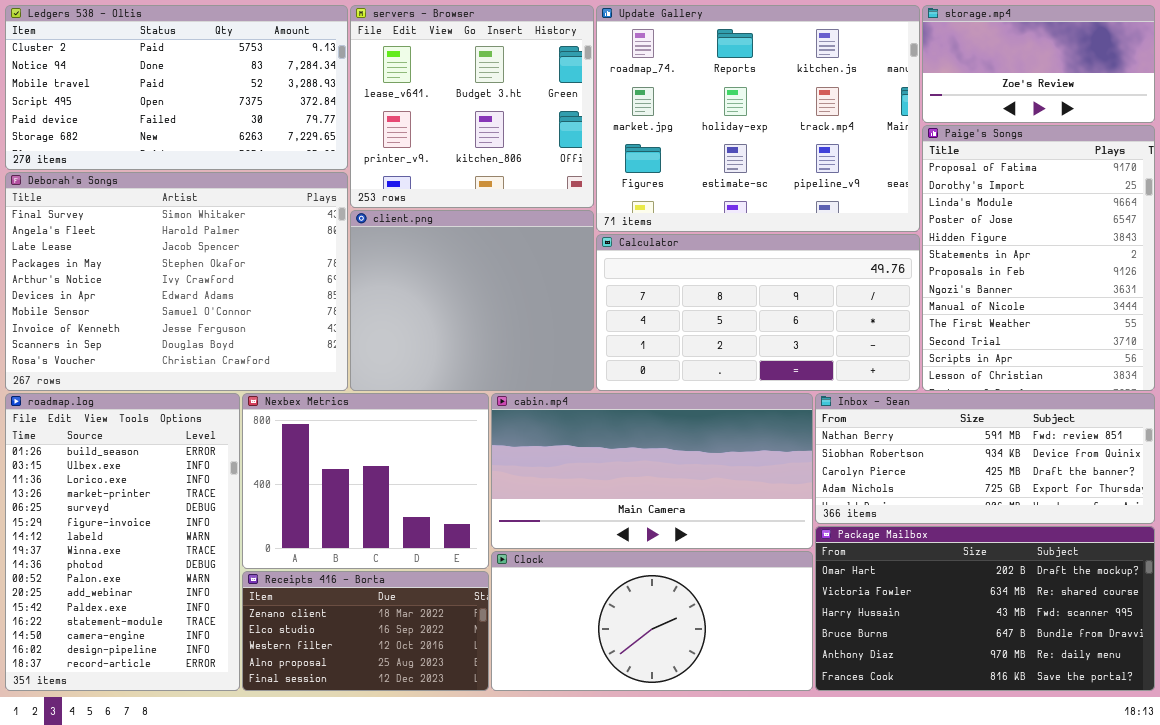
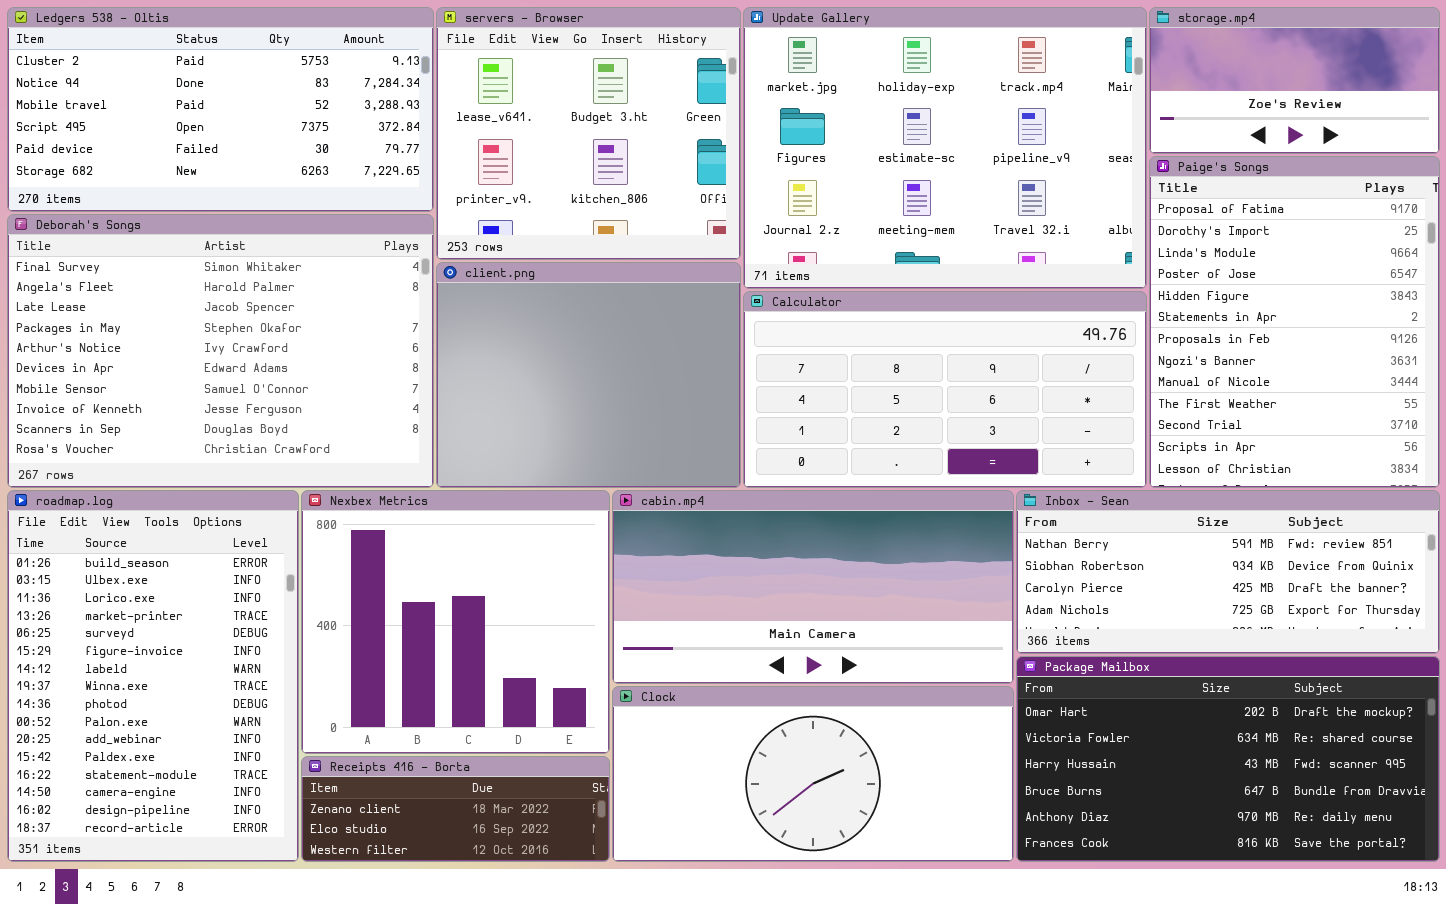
Update Gallery: [596,5,920,232] -> [743,7,1147,289], scrolled down 1 row
Nexbex Metrics: [242,393,489,569] -> [301,490,610,754], resized
Receipts 416 - Borta: [242,571,489,691] -> [301,756,610,862], resized

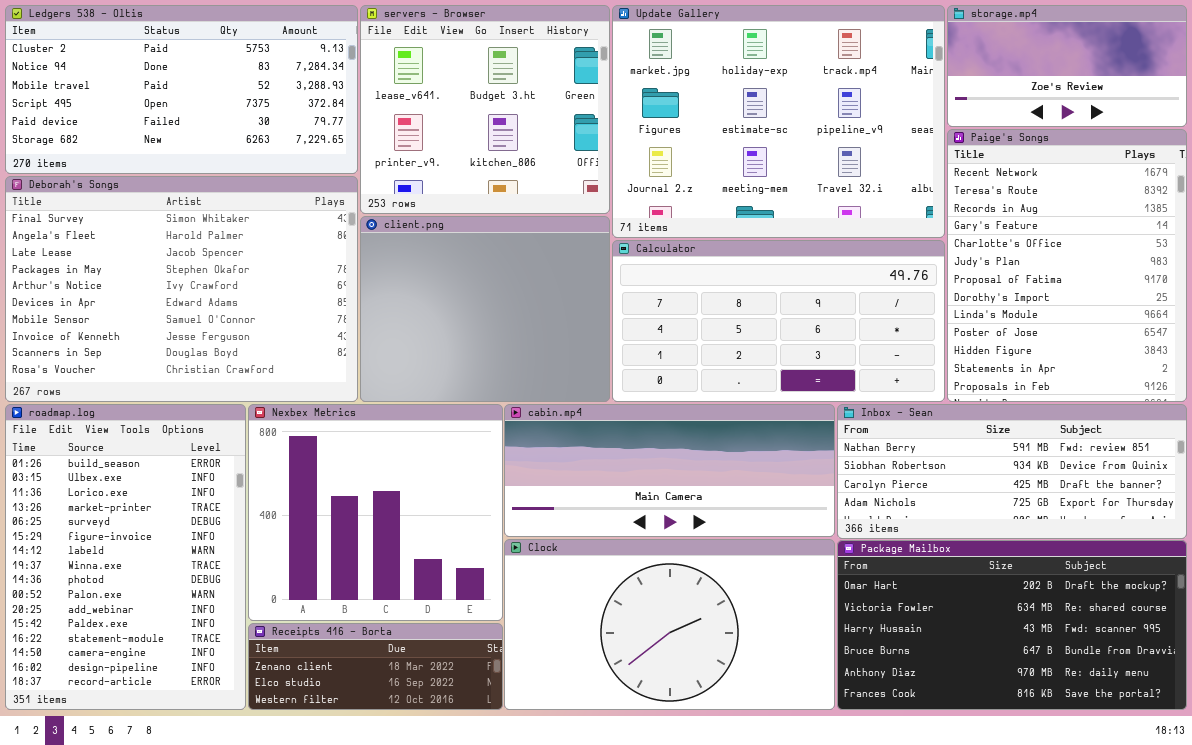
Paige's Songs: [1149,156,1440,488] -> [947,129,1187,402], scrolled up 6 rows
cabin.mp4: [612,490,1014,684] -> [504,404,835,537], resized
Clock: [612,686,1014,862] -> [504,539,835,710], resized

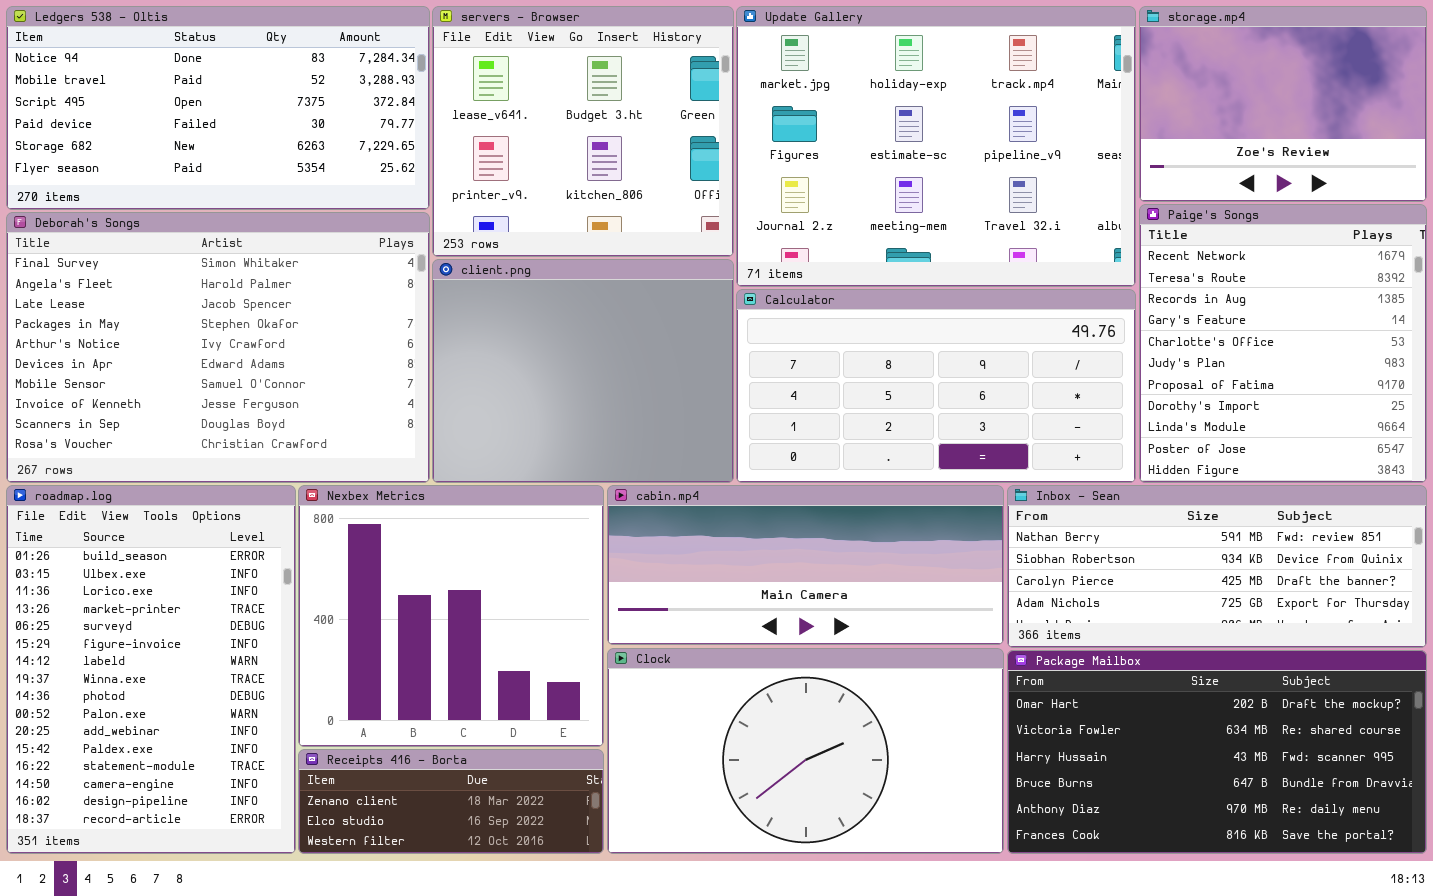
Ledgers 538 - Oltis: [5,5,358,174] -> [6,6,430,210], scrolled down 1 row
storage.mp4: [947,5,1187,127] -> [1139,6,1427,202], resized
Paige's Songs: [947,129,1187,402] -> [1139,204,1427,483], resized

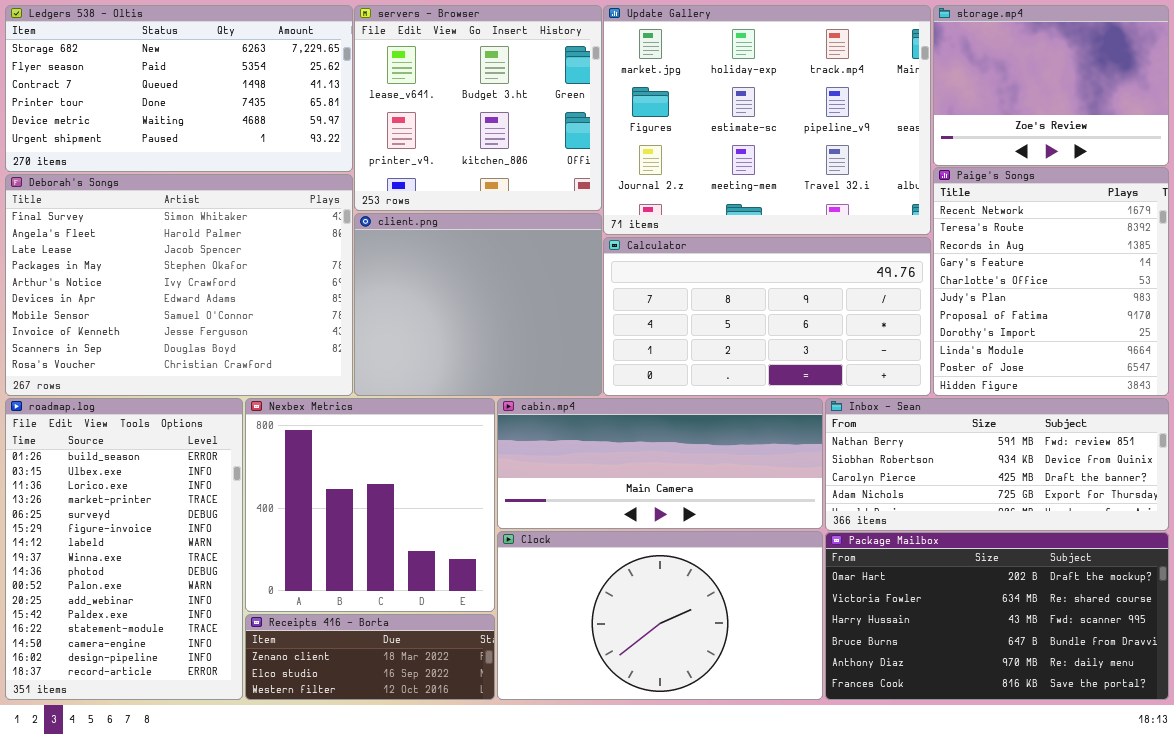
Ledgers 538 - Oltis: [6,6,430,210] -> [5,5,353,172], scrolled down 4 rows

